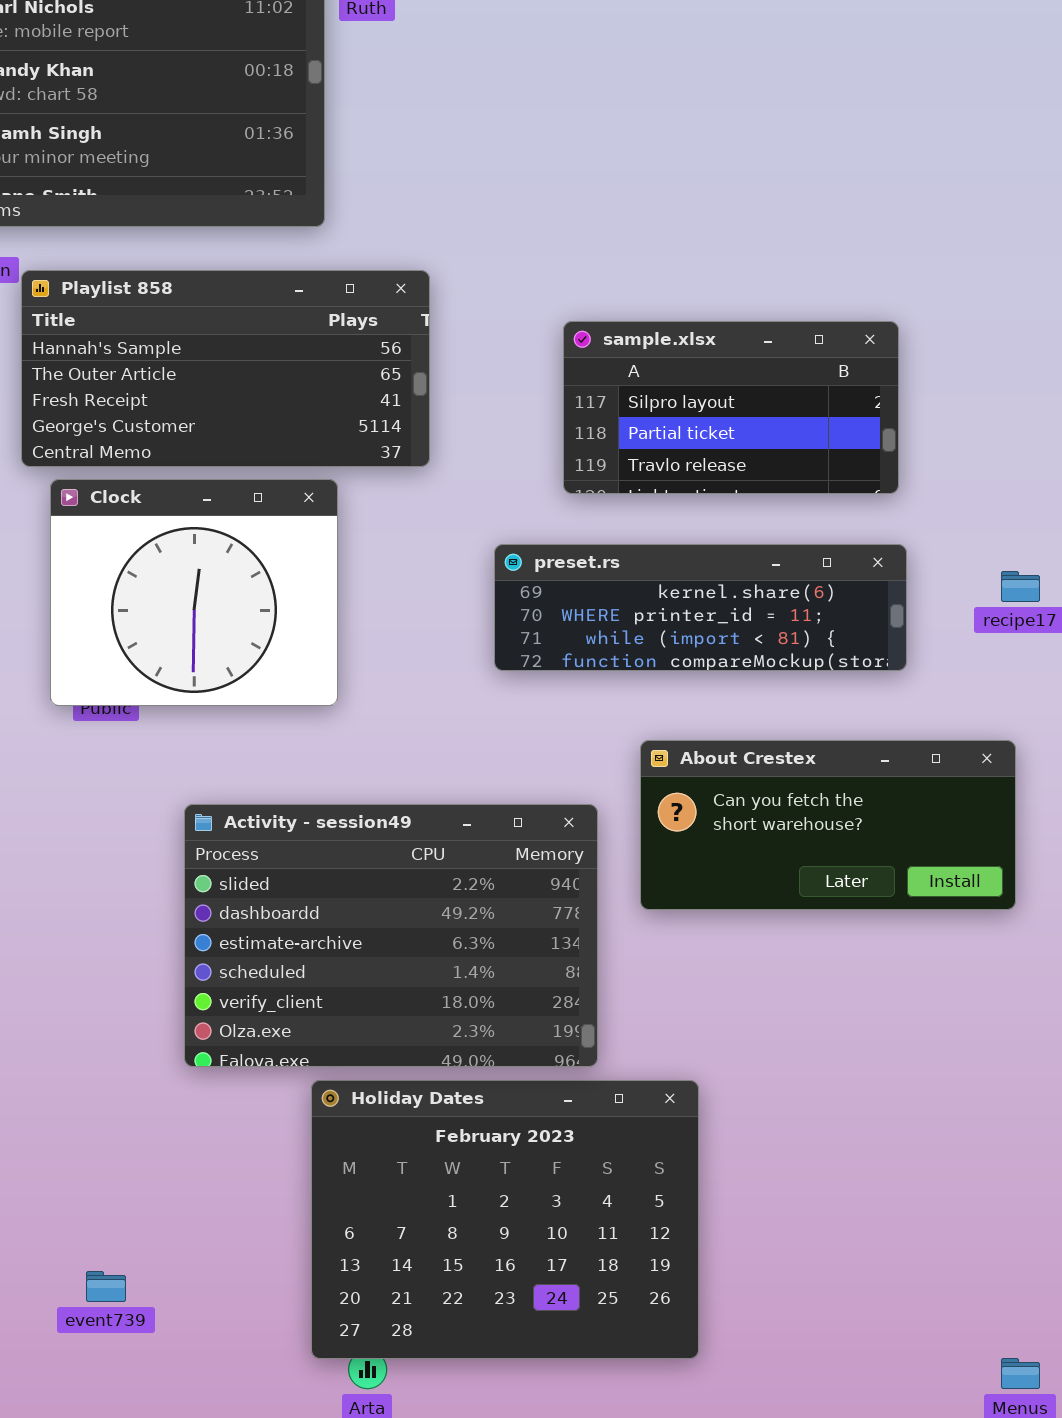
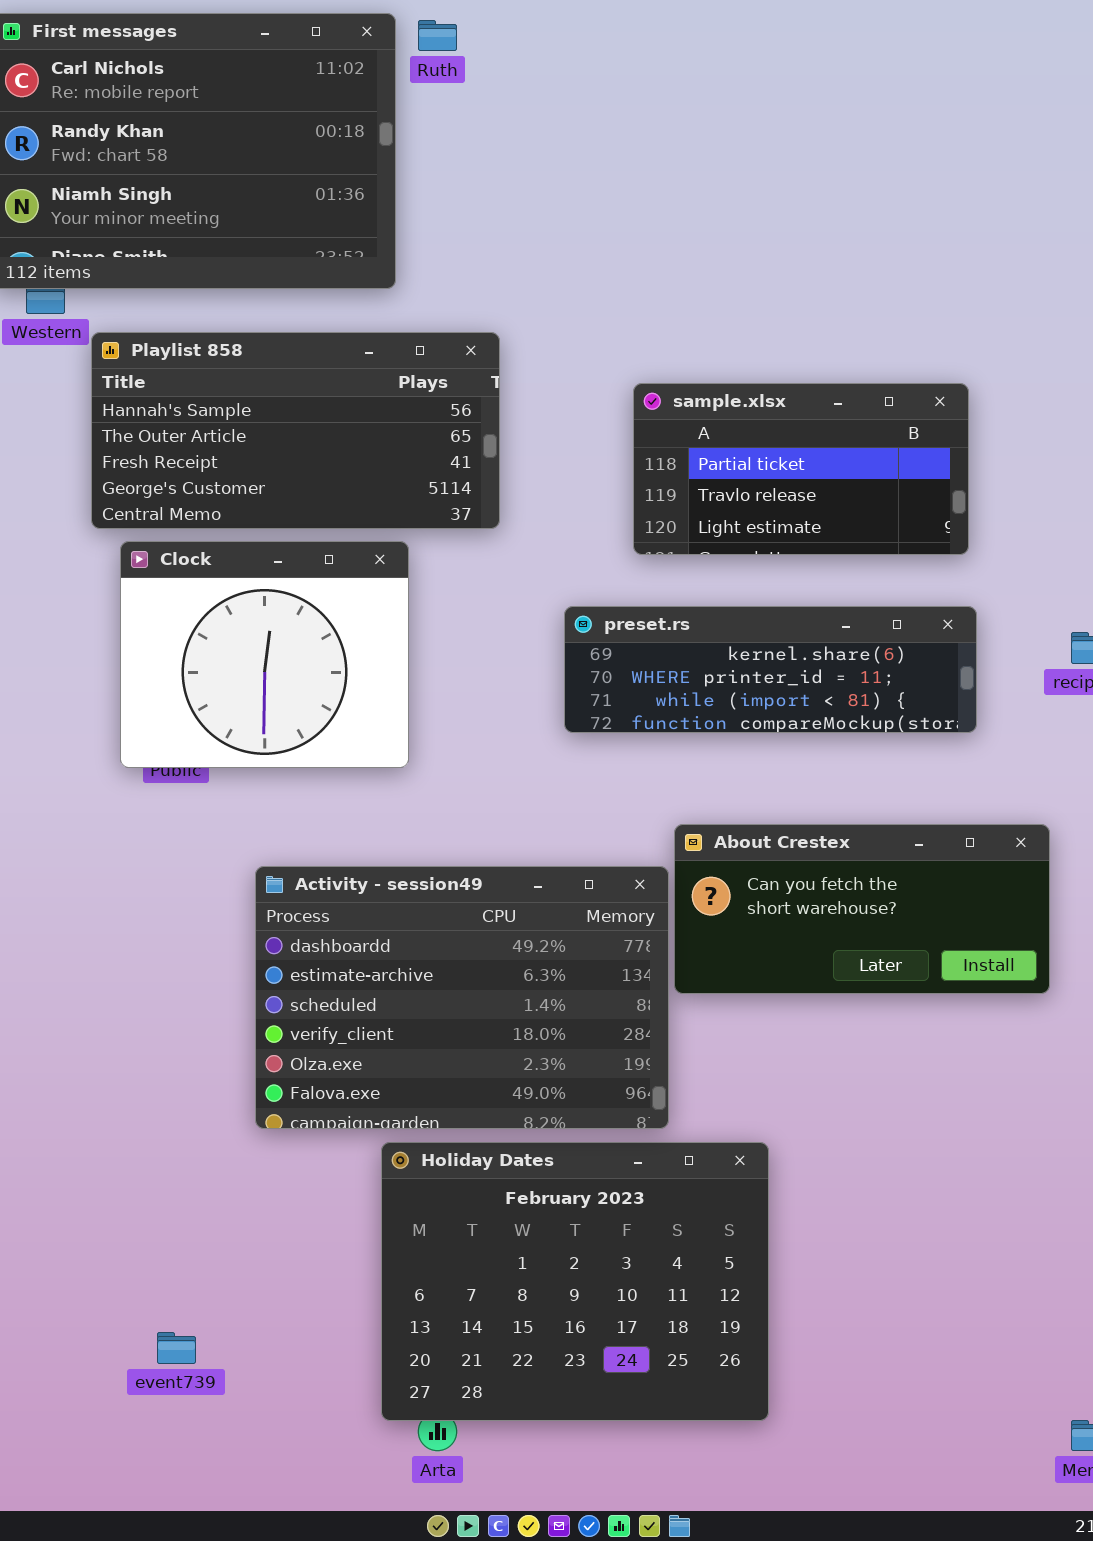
sample.xlsx: [563,321,899,494] -> [633,383,969,555], scrolled down 1 row
About Crestex: [640,740,1016,910] -> [674,824,1050,994], moved
Activity - session49: [184,804,598,1067] -> [255,866,669,1129], scrolled down 1 row

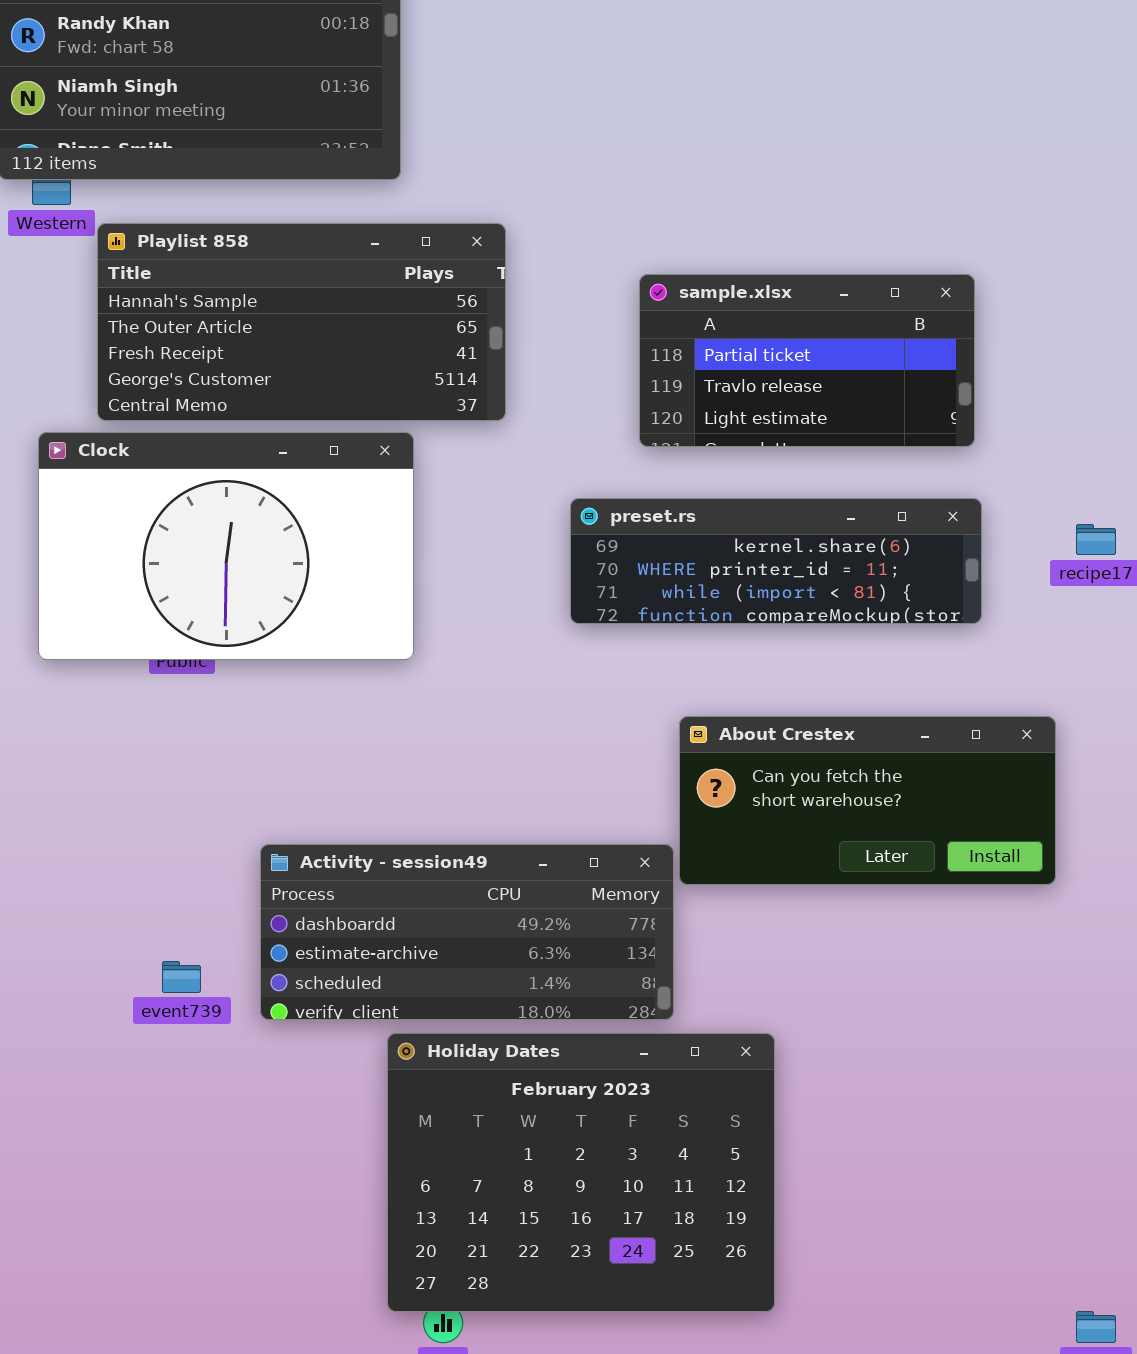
Clock: [120,541,409,768] -> [38,432,414,660], resized
Activity - session49: [255,866,669,1129] -> [260,844,674,1020], resized
event739: [157,1332,196,1364] -> [162,961,201,993], moved

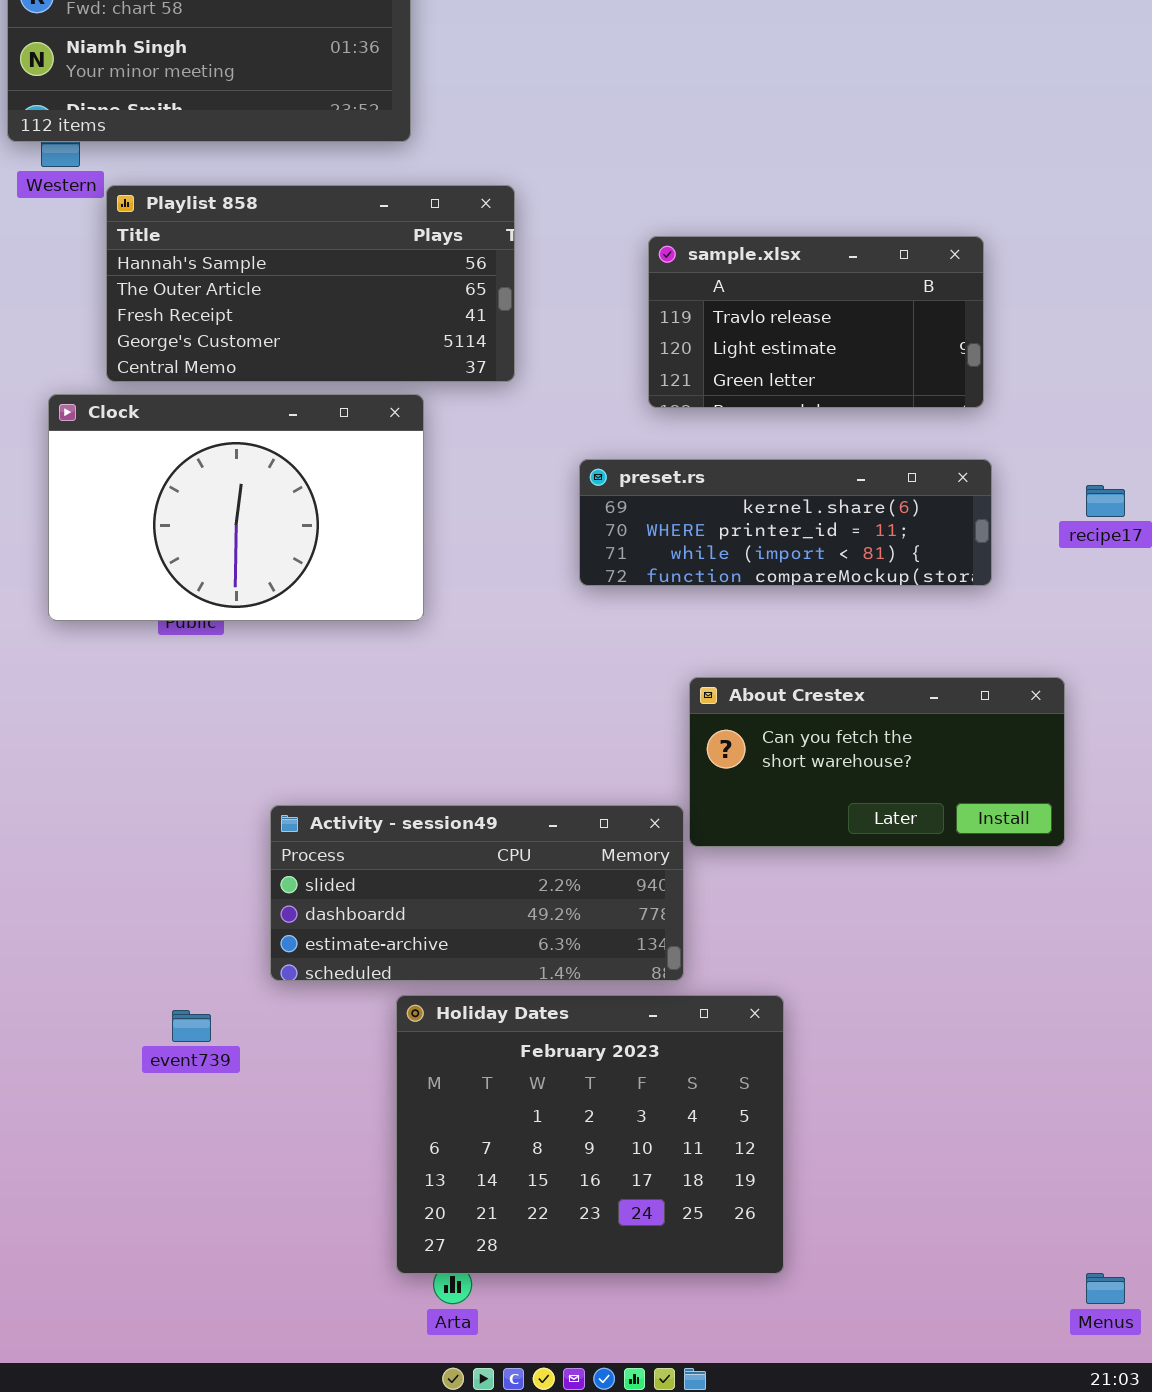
sample.xlsx: [639,274,975,447] -> [648,236,984,408], scrolled down 1 row
Activity - session49: [260,844,674,1020] -> [270,805,684,981], scrolled up 1 row
event739: [162,961,201,993] -> [172,1010,211,1042], moved

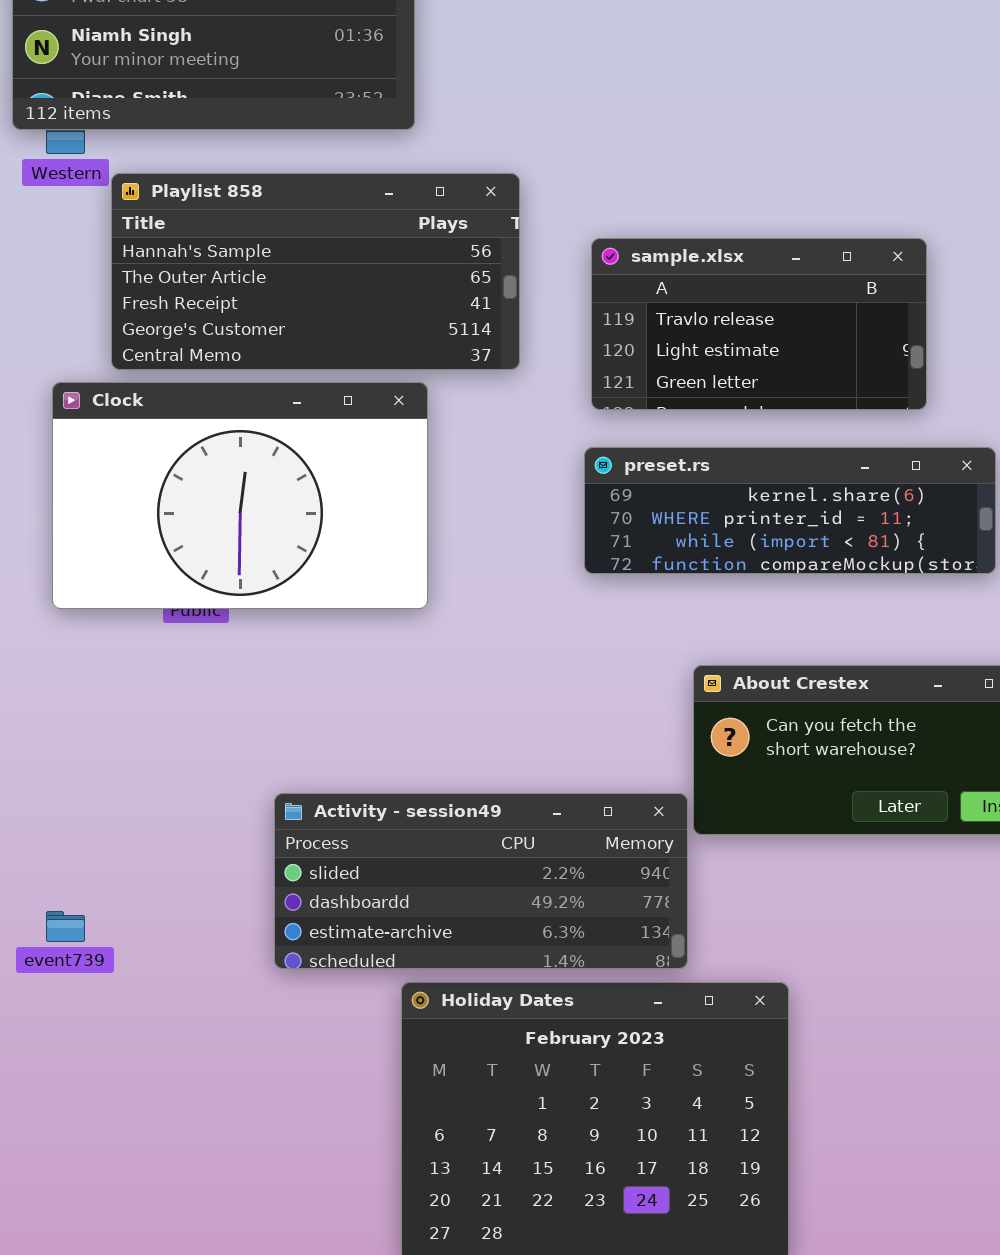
sample.xlsx: [648,236,984,408] -> [591,238,927,410], moved
event739: [172,1010,211,1042] -> [46,911,85,942], moved

